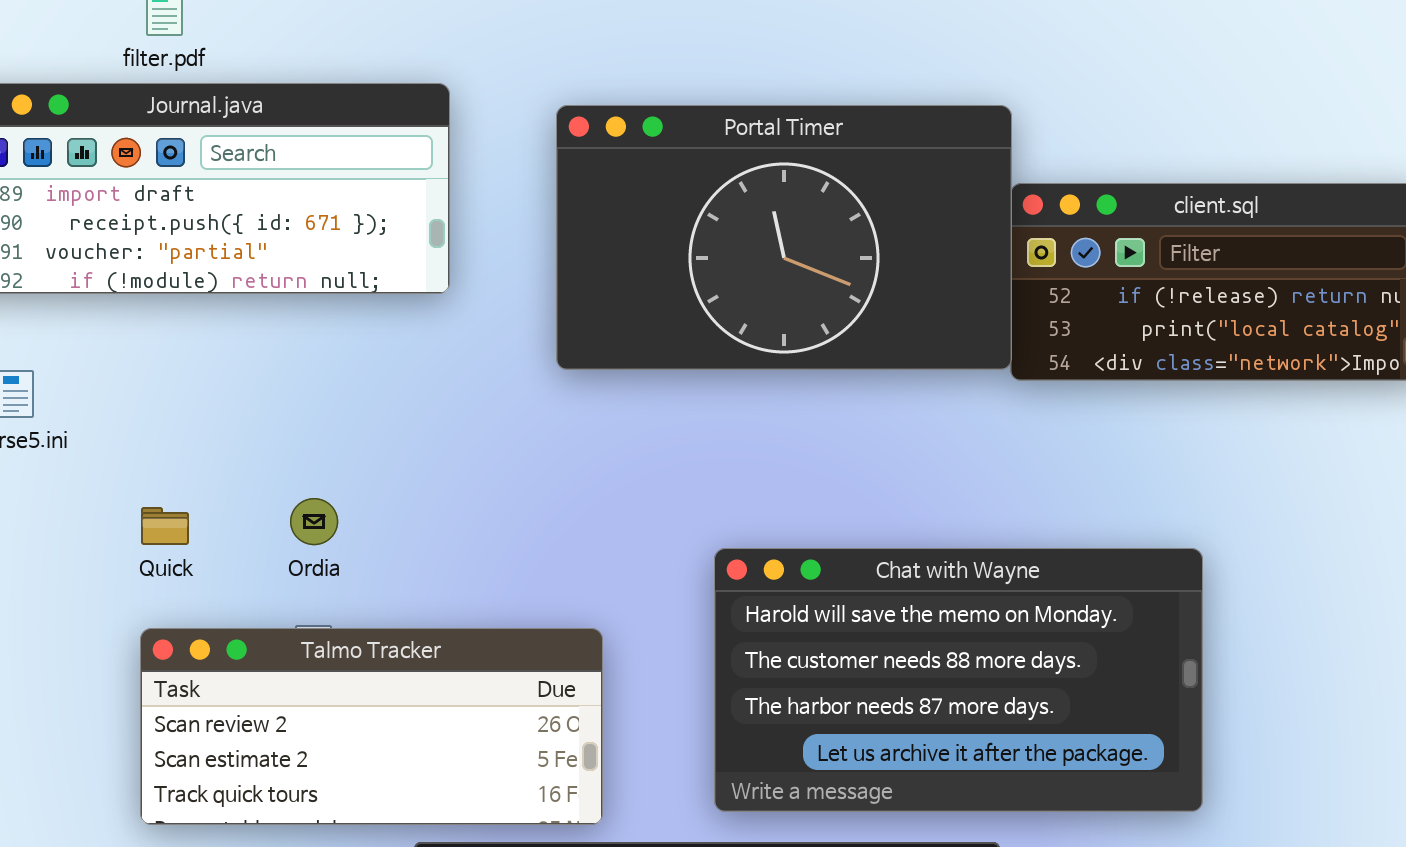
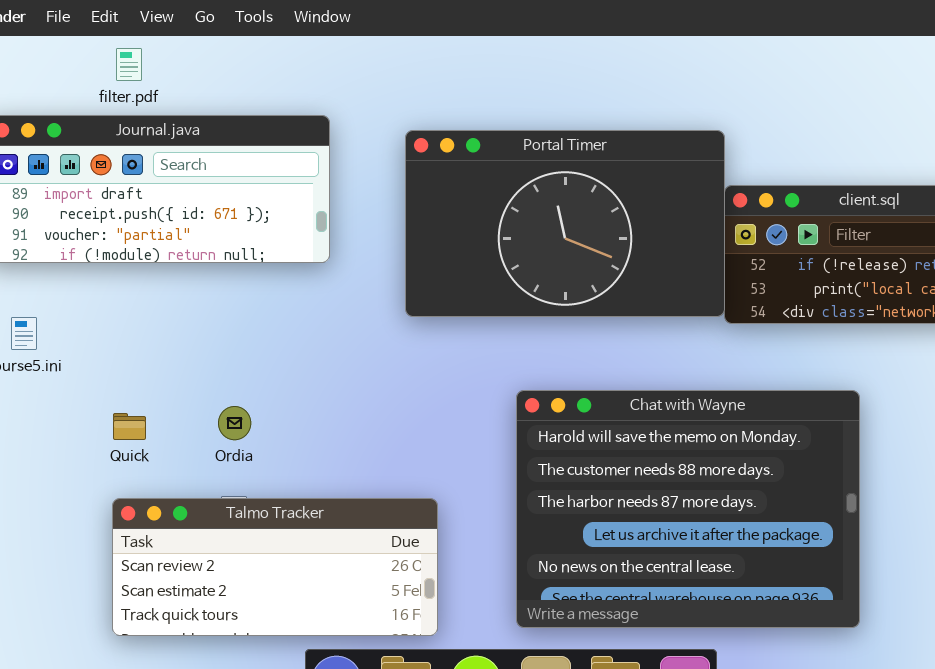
Chat with Wayne: [714,548,1203,812] -> [516,390,860,628], resized

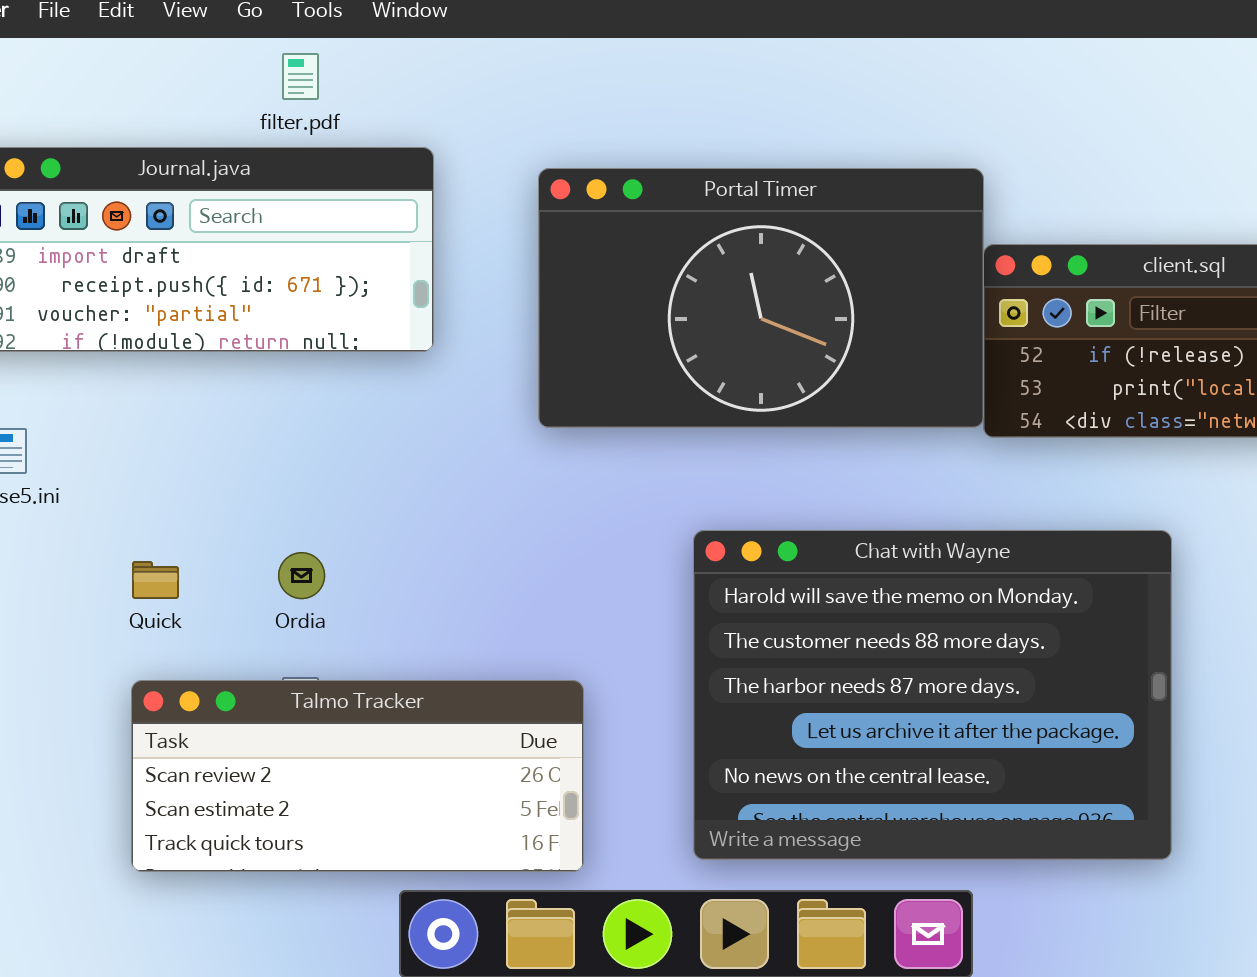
filter.pdf: [116,48,142,81] -> [282,53,319,100], moved

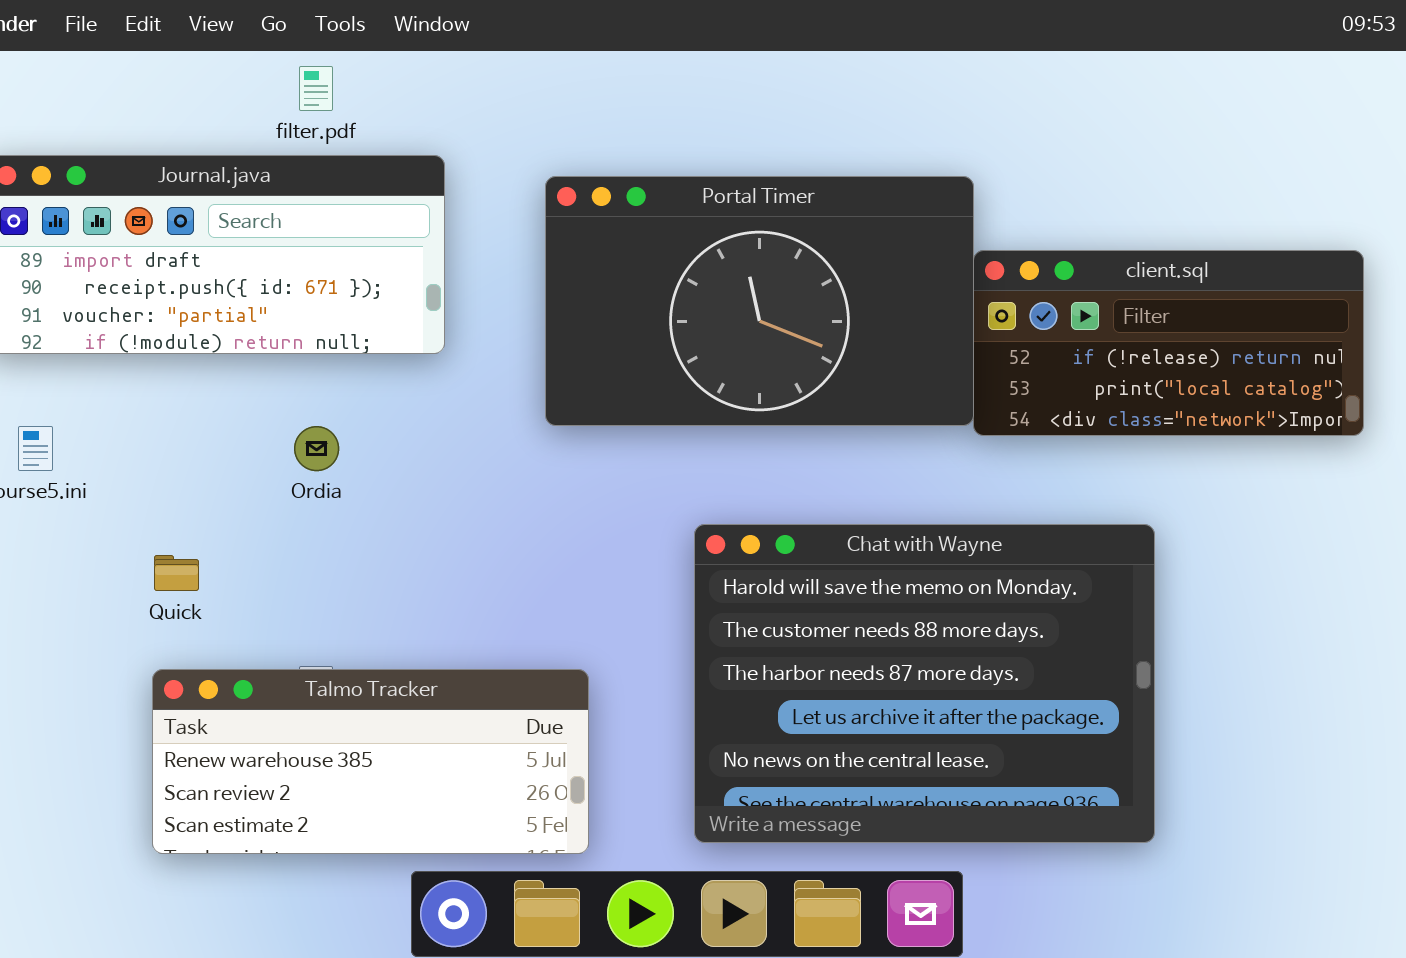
Ordia: [278,552,325,599] -> [294,426,339,471], moved
Talmo Tracker: [131,680,584,872] -> [152,669,589,854], scrolled up 1 row

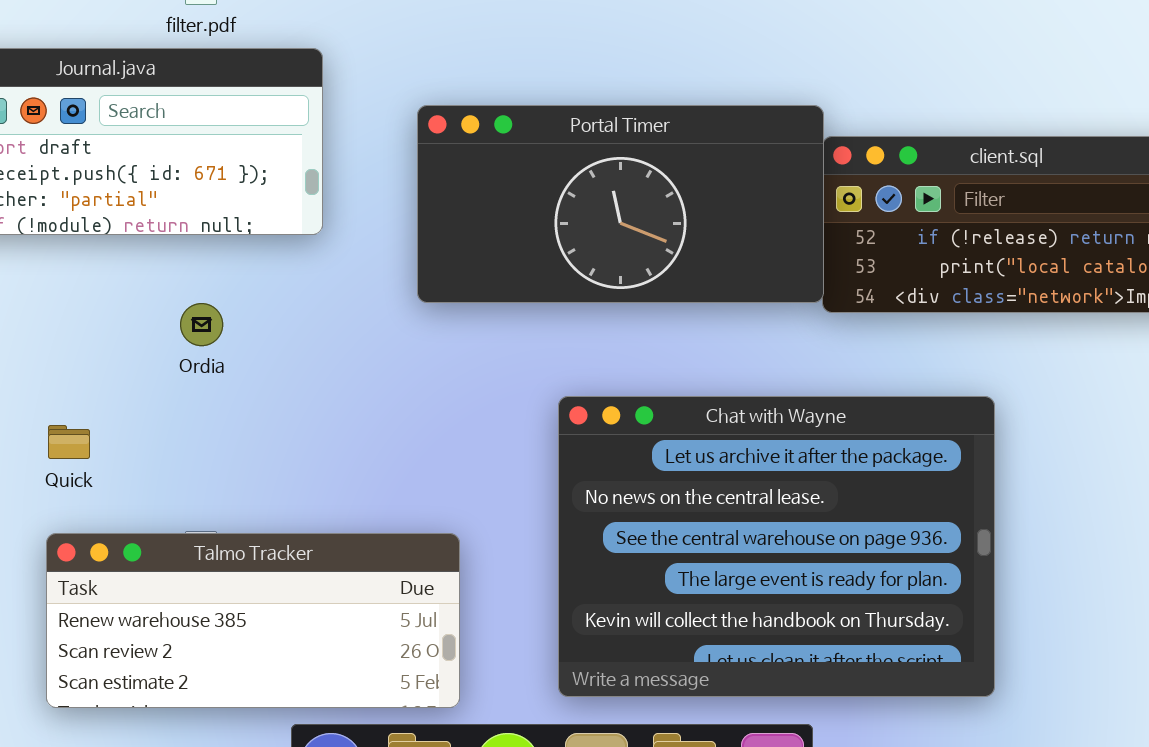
Portal Timer: [545,176,974,426] -> [417,105,824,303], resized
Chat with Wayne: [694,524,1155,843] -> [558,396,995,697], scrolled down 3 rows

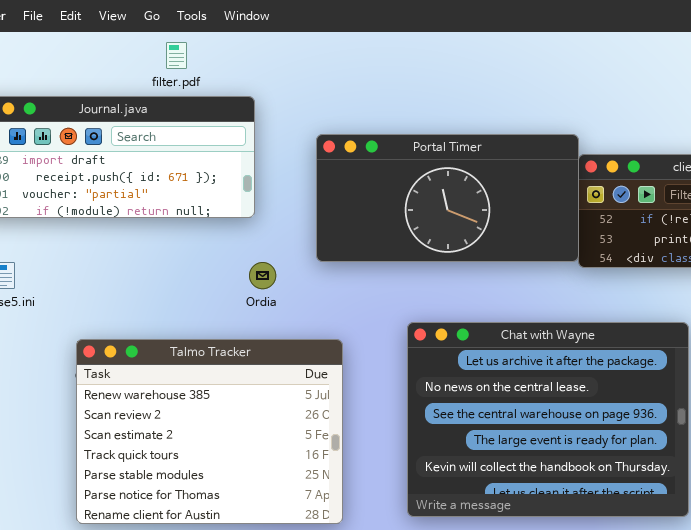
Ordia: [180,303,223,346] -> [249,262,276,289], moved
Talmo Tracker: [46,533,460,708] -> [76,339,343,524], resized

